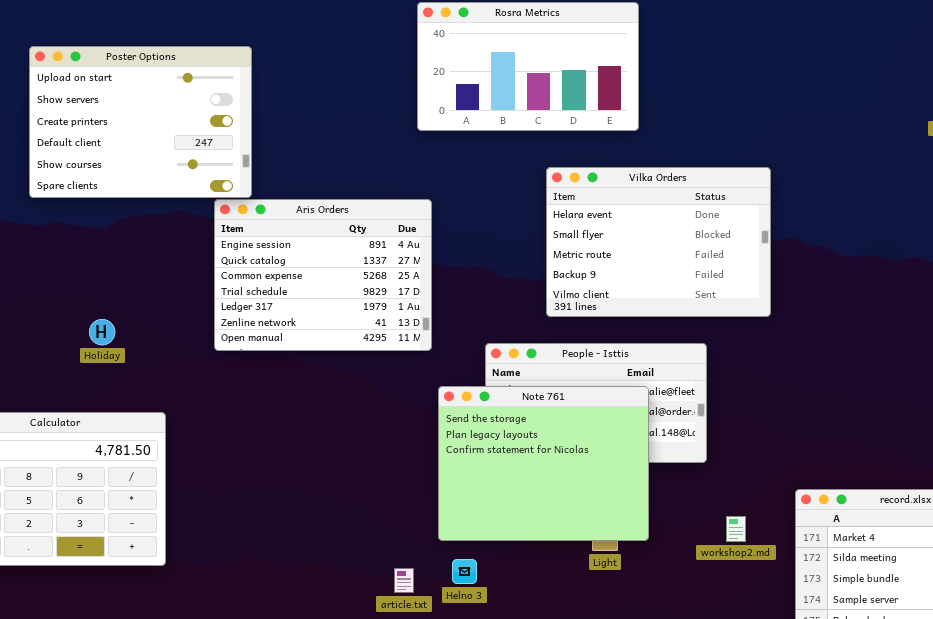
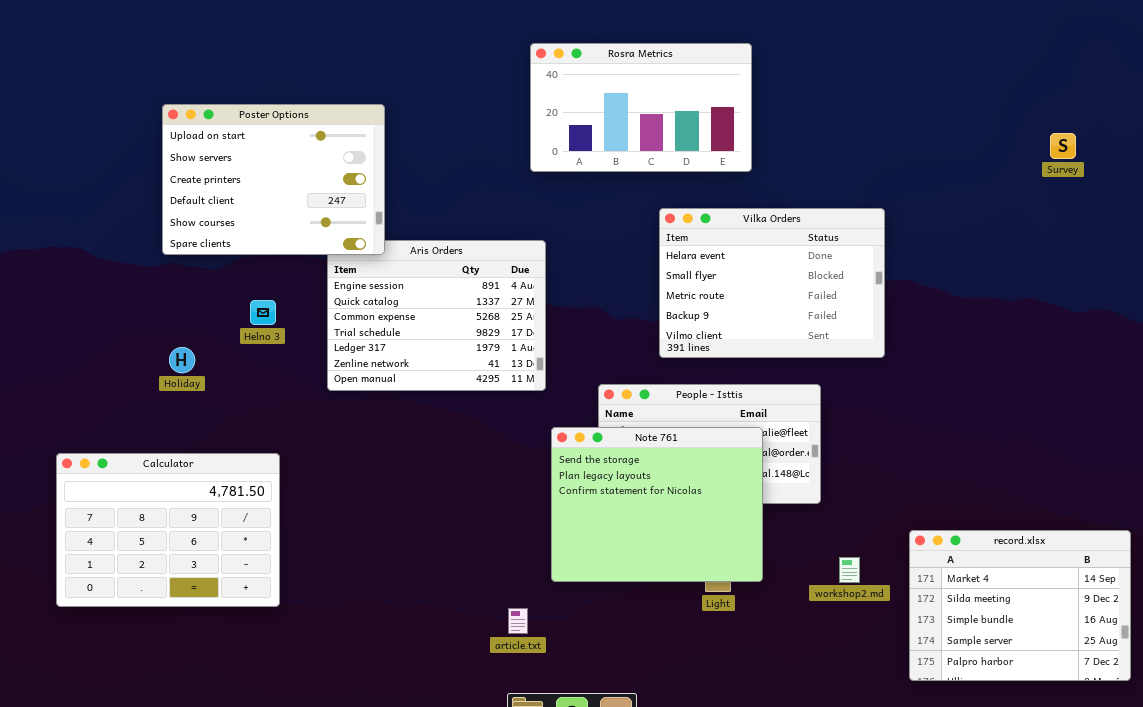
Poster Options: [29,46,252,198] -> [162,104,385,255], moved
Holiday: [89,319,115,345] -> [169,347,195,373], moved
Helno 3: [452,559,477,584] -> [250,300,276,325], moved

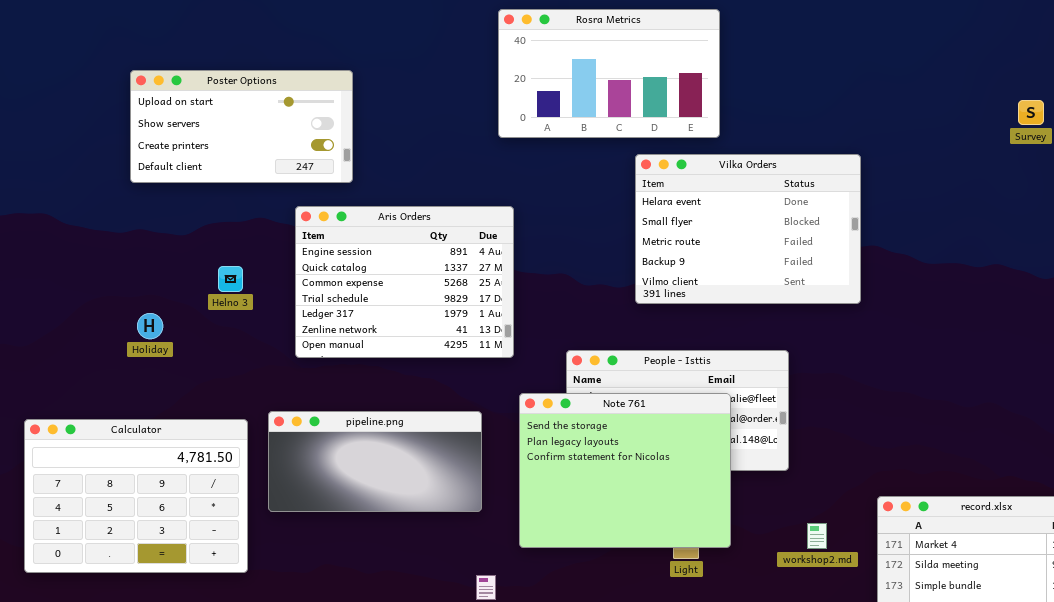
Poster Options: [162,104,385,255] -> [130,70,353,183], resized
Vilka Orders: [659,208,885,358] -> [635,154,861,304], moved
pipeline.png: none -> [268,411,482,512], opened

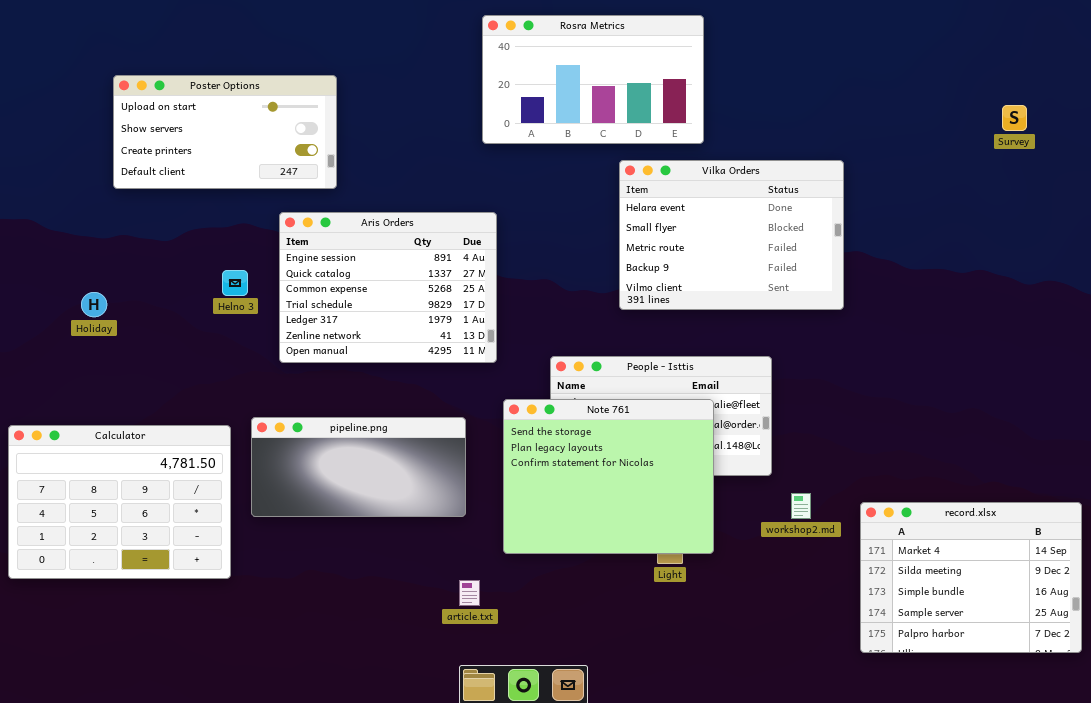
Helno 3: [218,266,243,292] -> [222,270,248,296], moved
Holiday: [137,313,163,339] -> [81,292,107,317], moved
workshop2.md: [807,523,827,549] -> [791,493,811,519], moved

